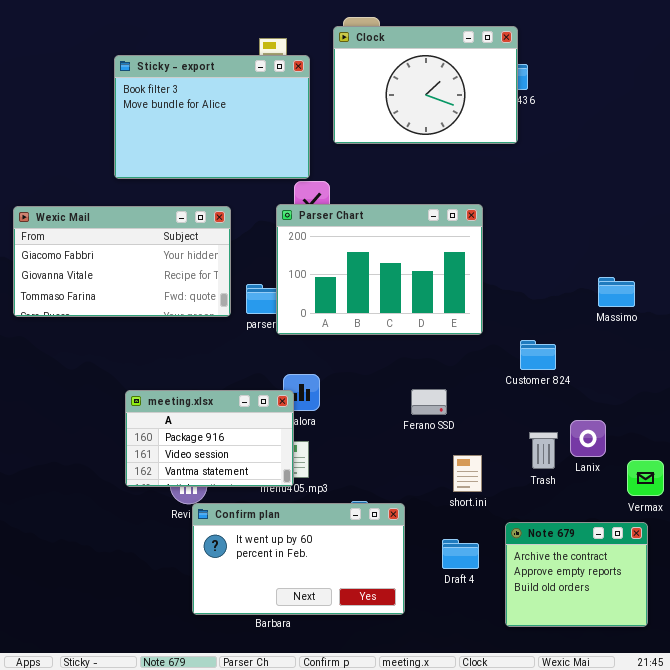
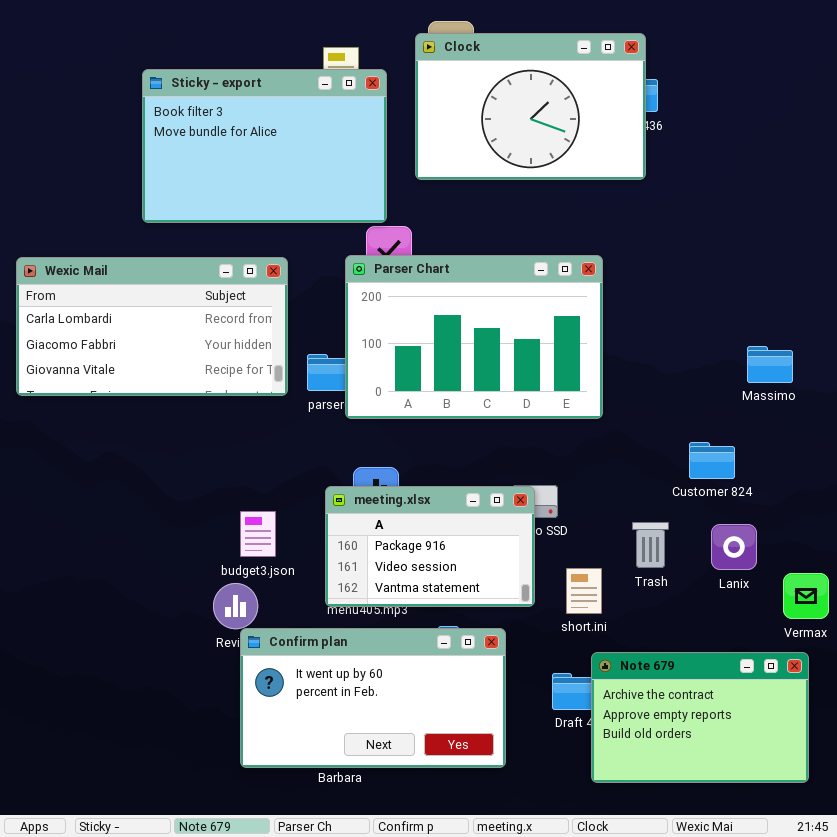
Wexic Mail: [13,206,231,317] -> [16,257,288,396], scrolled up 1 row
Customer 824: [520,340,556,370] -> [689,442,735,479], moved
meeting.xlsx: [125,390,294,487] -> [325,486,535,607], moved
Trash: [529,432,558,469] -> [632,522,669,568], moved
Note 679: [505,522,648,627] -> [591,652,809,783], resized

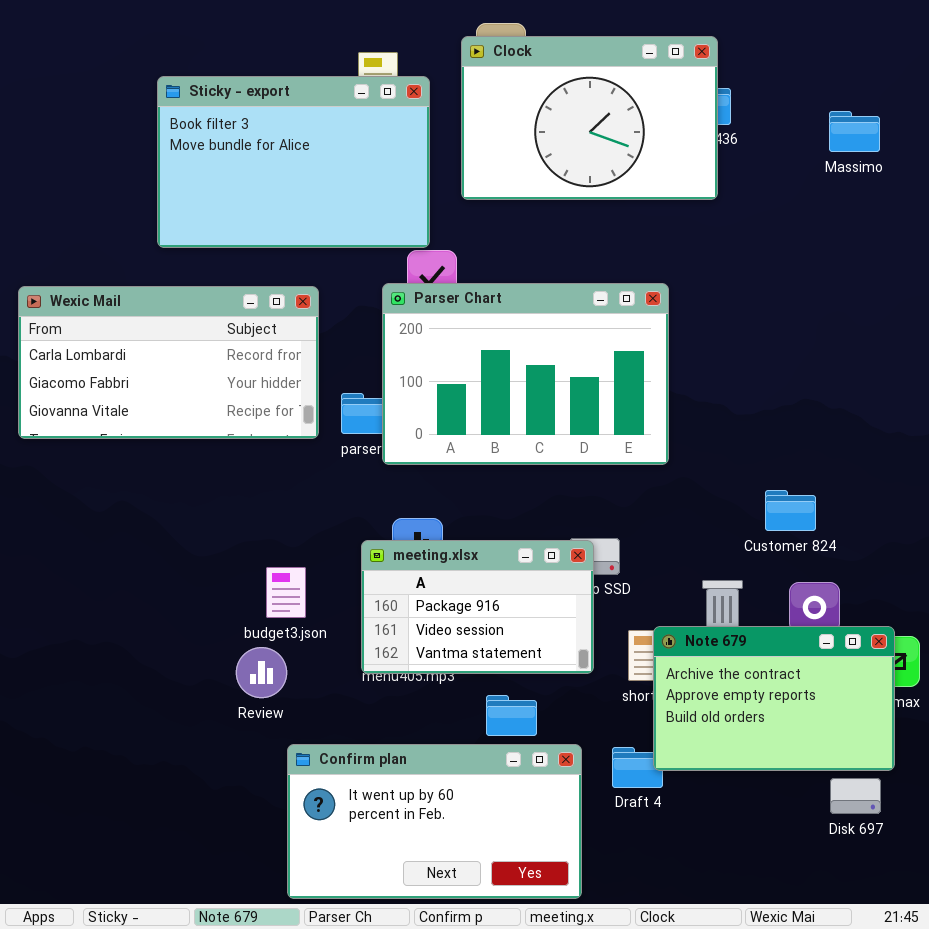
Massimo: [747,346,793,383] -> [829,111,880,152], moved
Confirm plan: [240,628,506,768] -> [287,744,582,899], moved
Note 679: [591,652,809,783] -> [653,626,895,771], moved

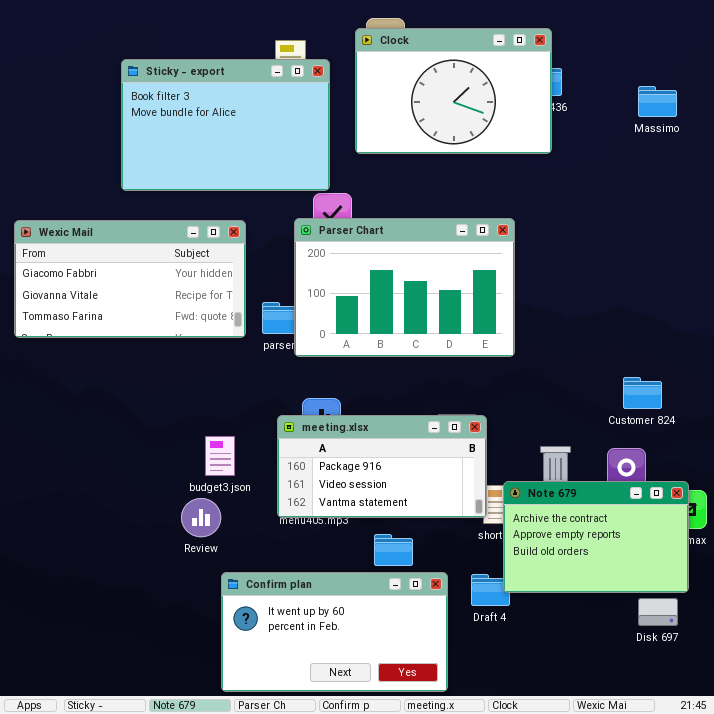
Wexic Mail: [18,286,319,439] -> [14,220,246,338], scrolled down 1 row
Customer 824: [765,490,816,531] -> [623,377,662,409], moved
meeting.xlsx: [361,540,594,674] -> [277,415,487,518], resized

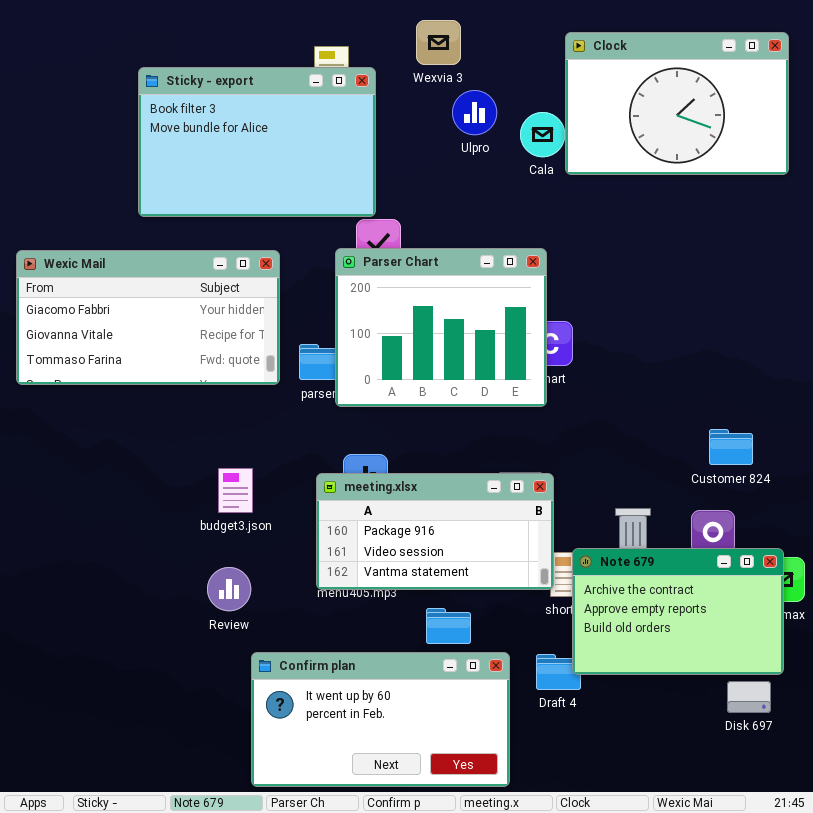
Clock: [355,28,552,154] -> [565,32,789,175], moved
Parser Chart: [294,218,515,357] -> [335,248,547,407], resized
budget3.json: [205,436,235,476] -> [218,468,253,513], moved

